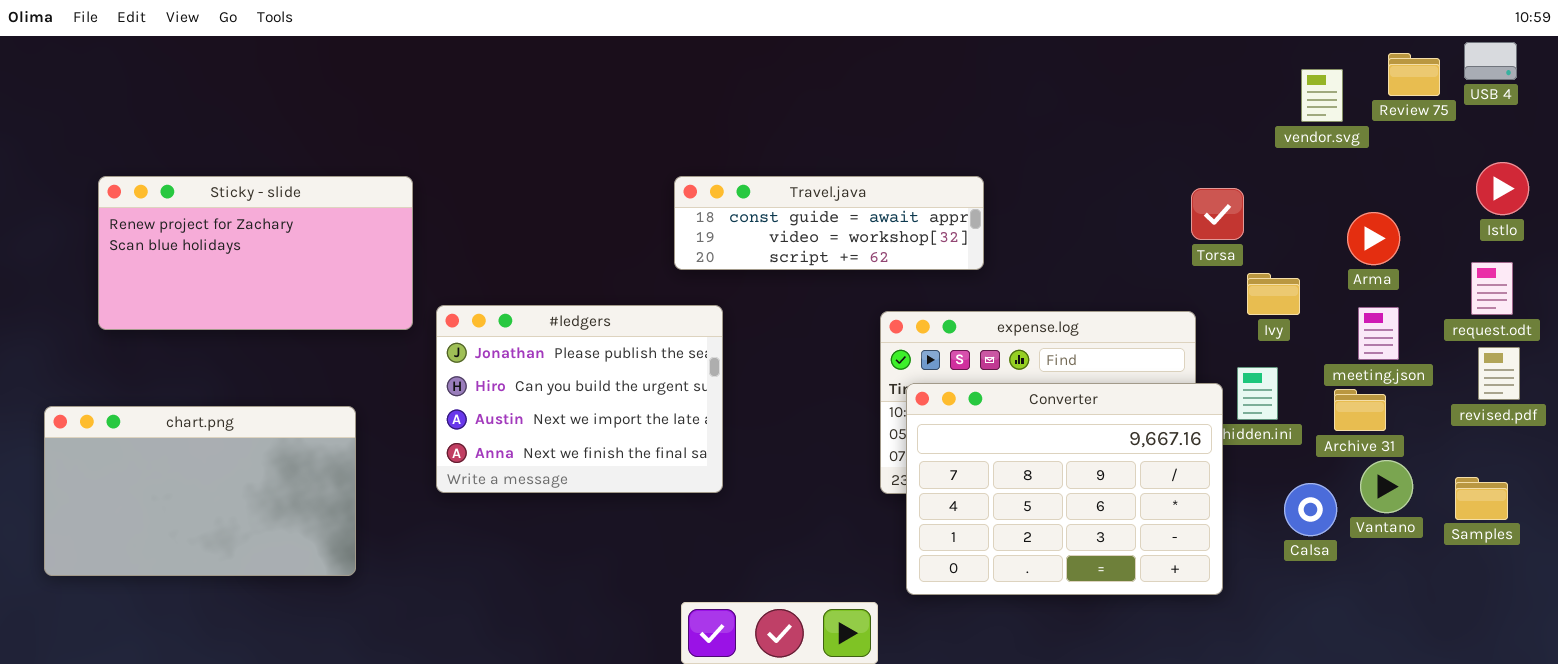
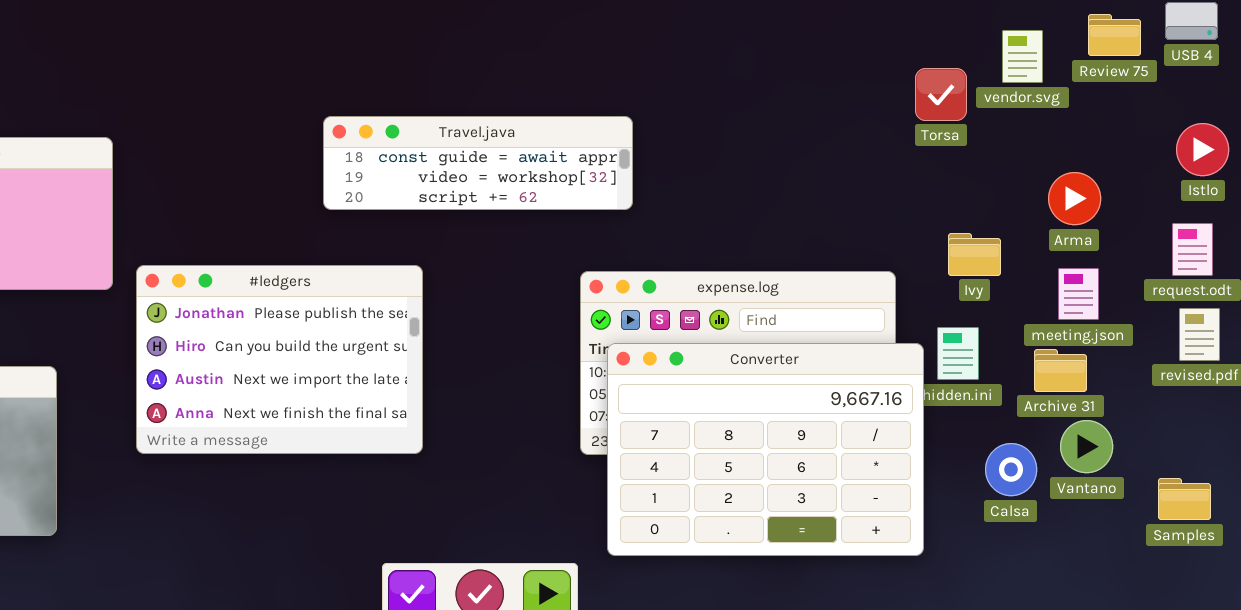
Travel.java: [674,176,984,270] -> [323,116,633,210], moved
Torsa: [1191,188,1244,240] -> [915,68,967,121], moved
Samples: [1455,477,1508,520] -> [1158,478,1211,520], moved

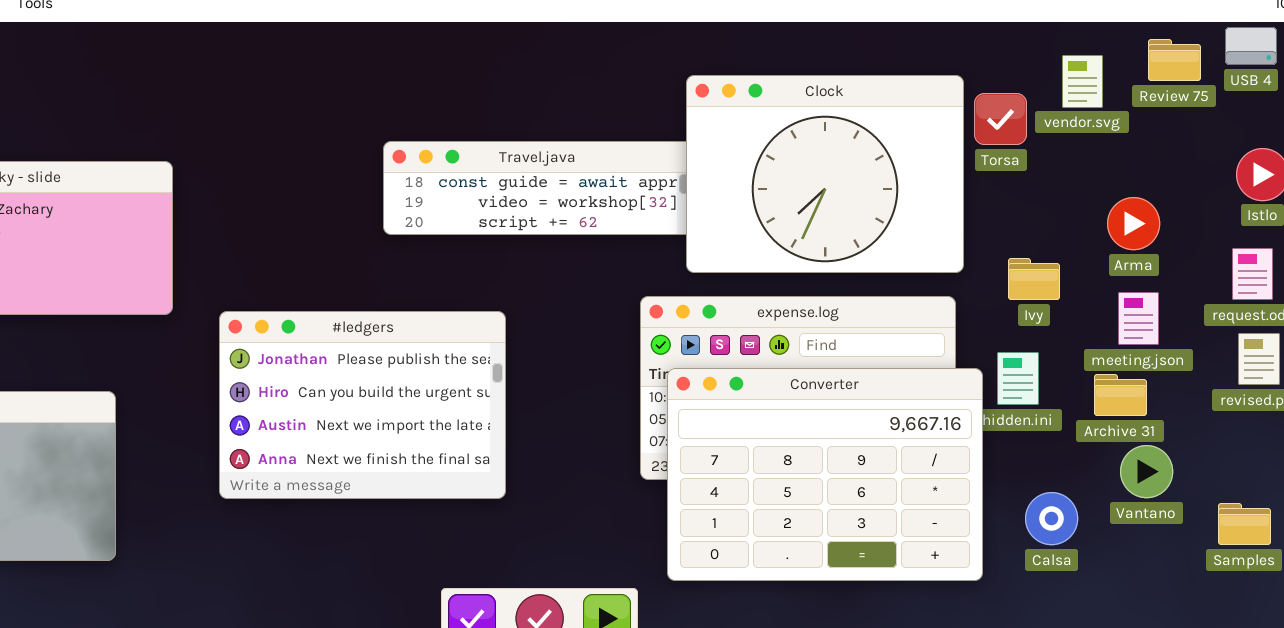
Clock: none -> [686,75,964,273], opened
#ledgers: [136,265,423,454] -> [219,311,506,499], moved
Calsa: [985,443,1037,496] -> [1025,492,1078,545], moved

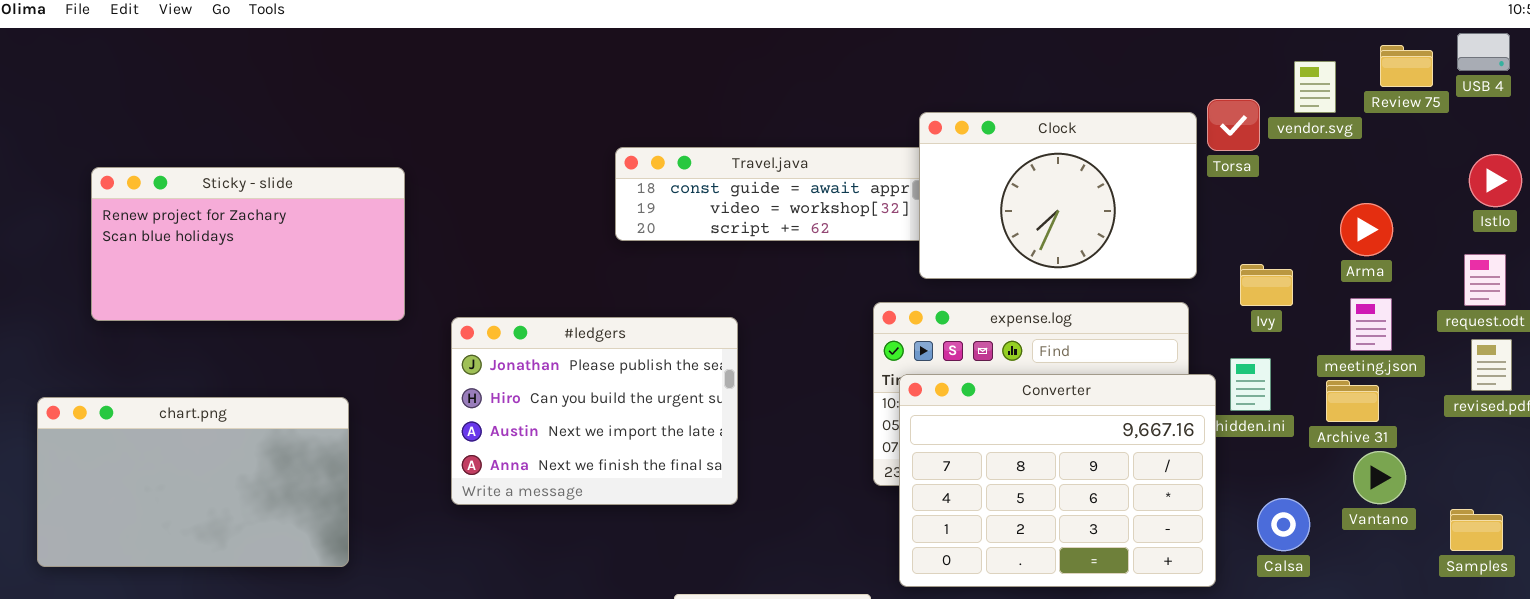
Clock: [686,75,964,273] -> [919,112,1197,279], resized

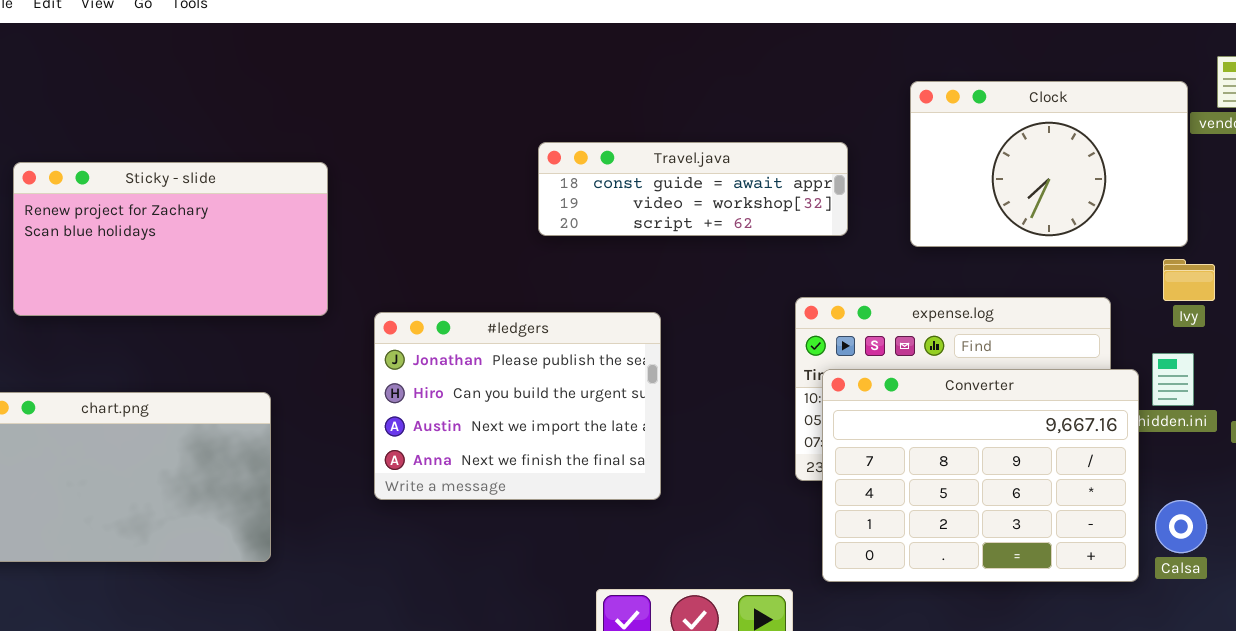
Clock: [919,112,1197,279] -> [910,81,1188,247], moved
Calsa: [1257,498,1310,551] -> [1155,500,1207,553], moved

